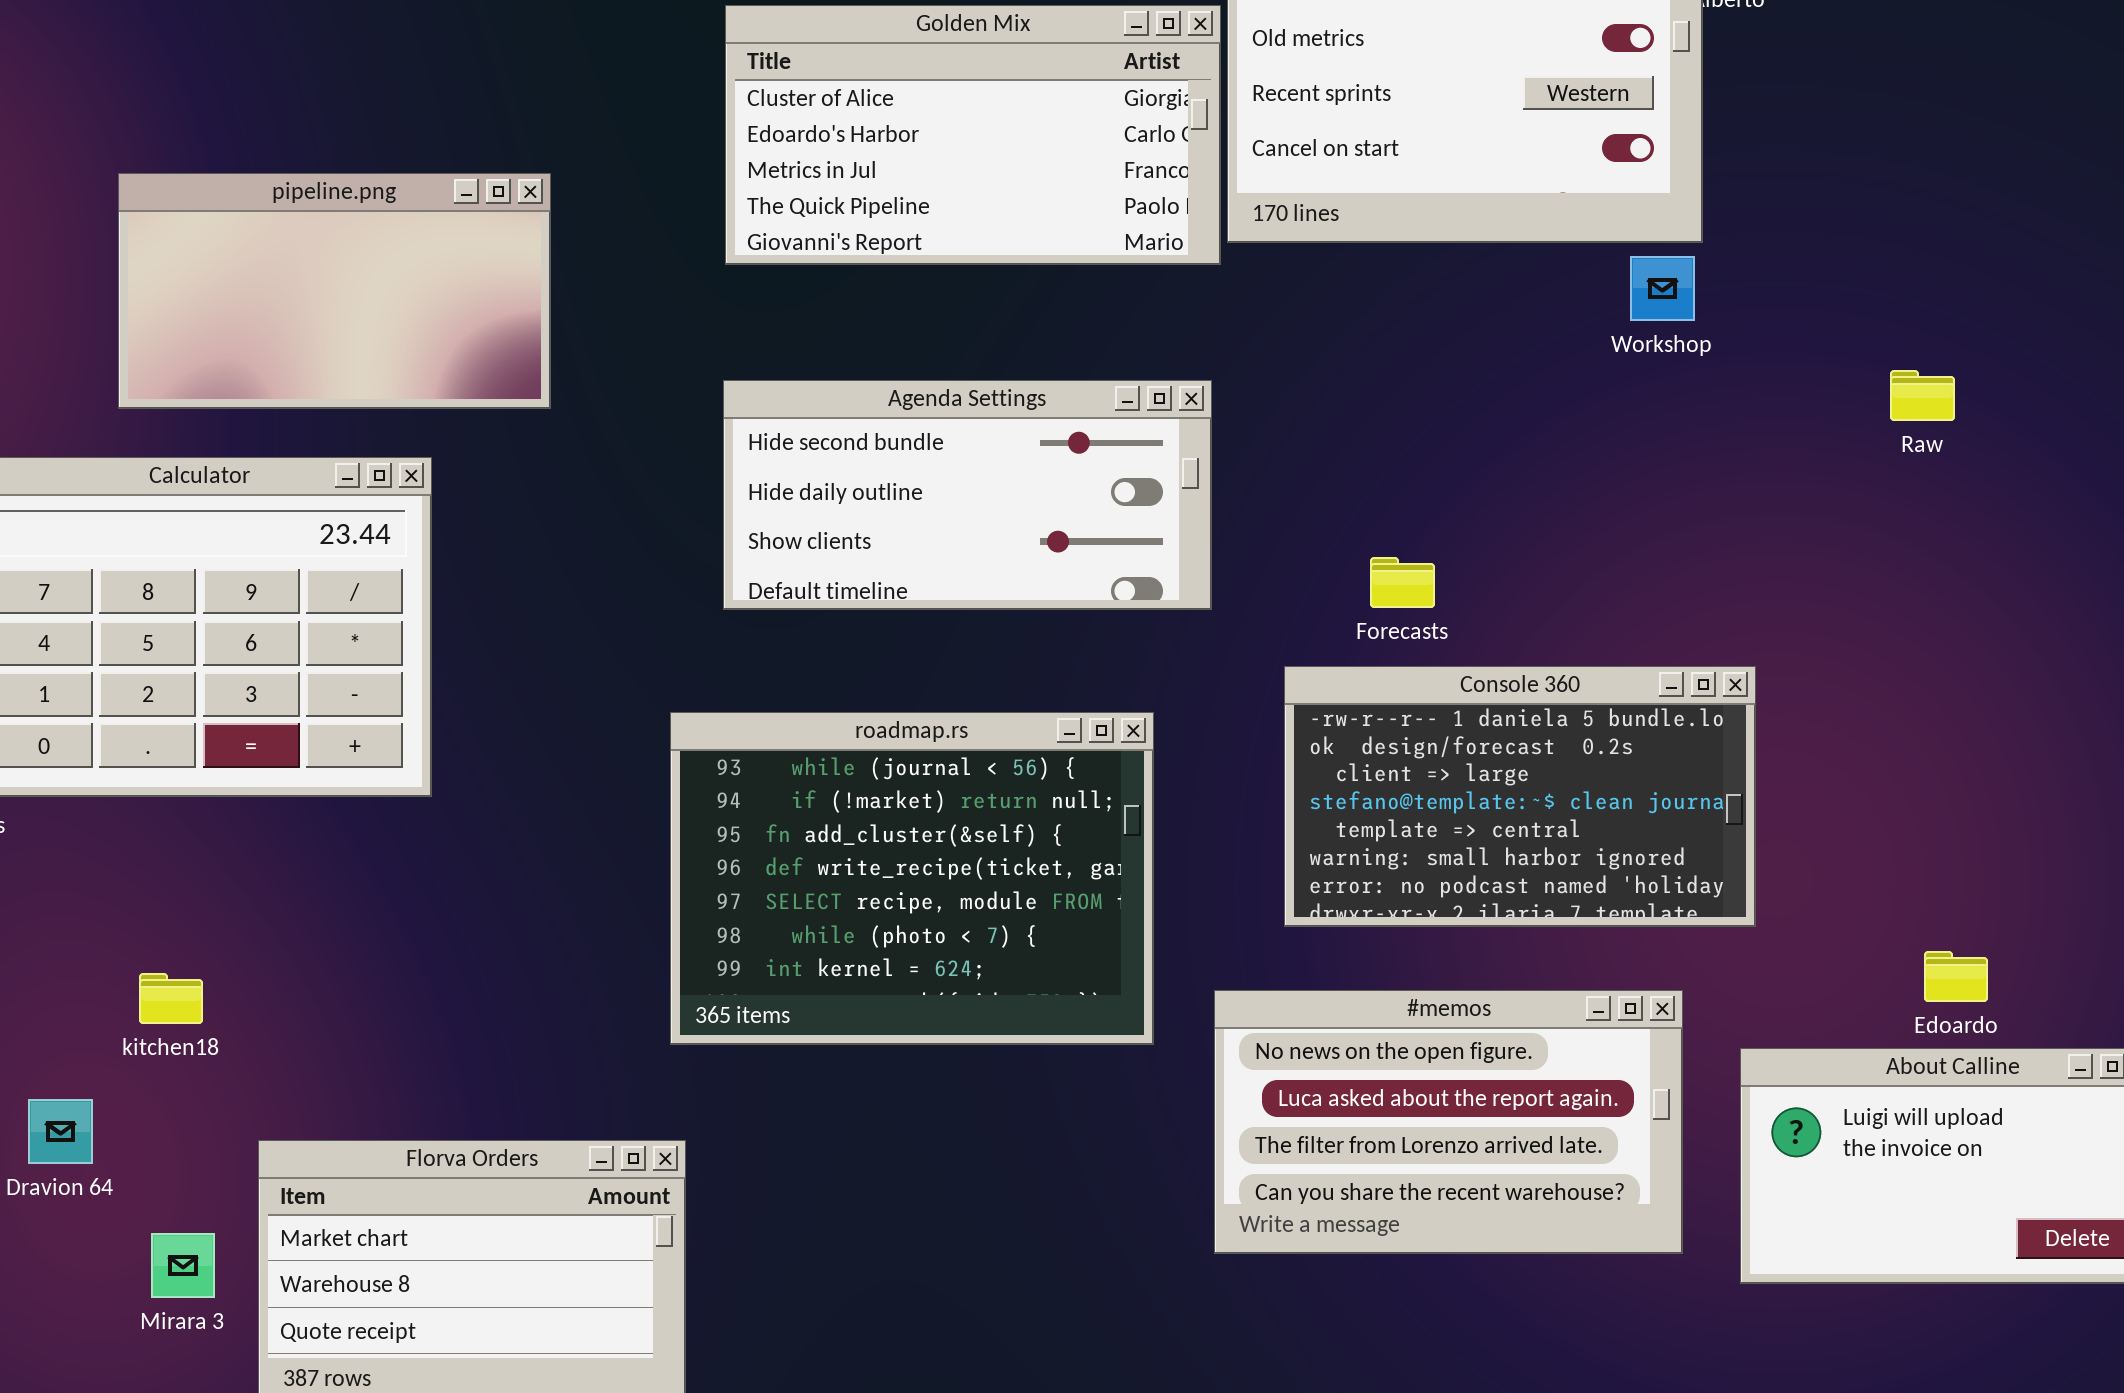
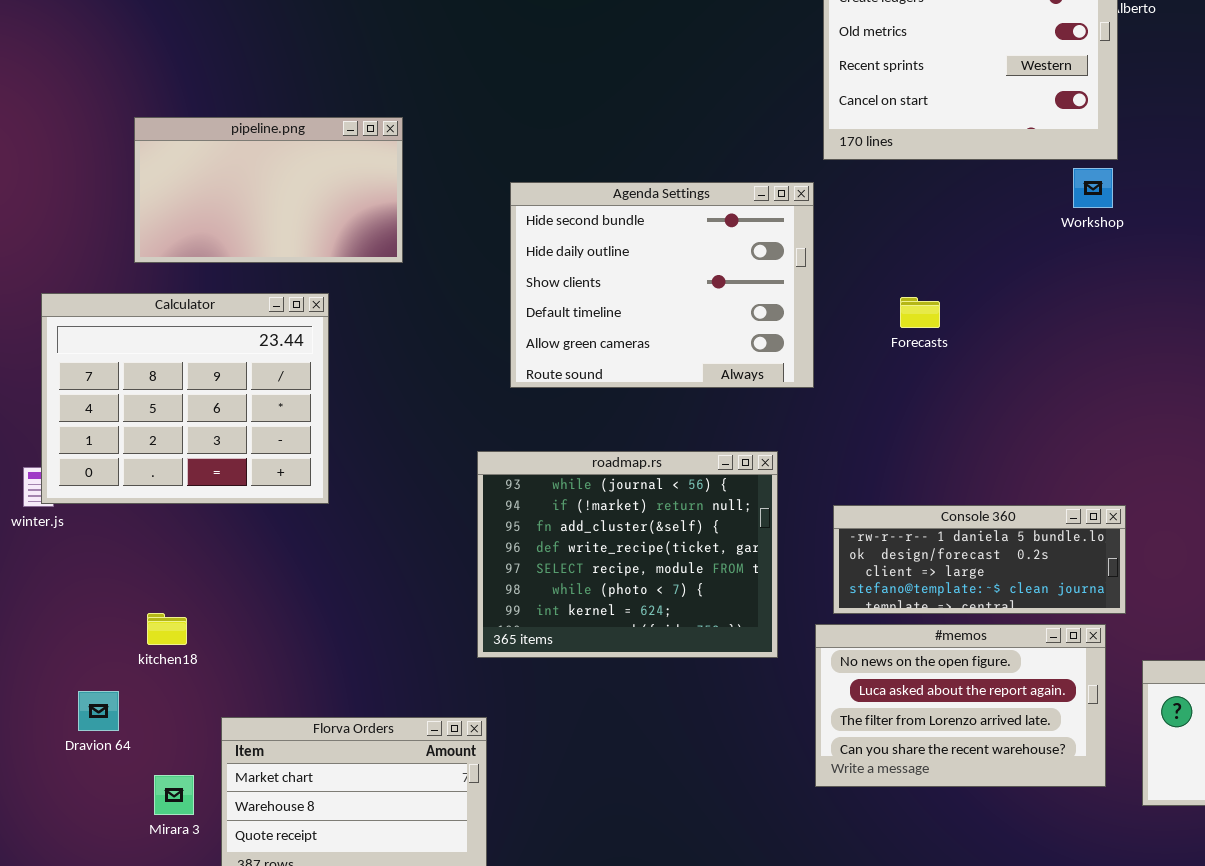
Golden Mix: [725,5,1221,265] -> none, closed
Agenda Settings: [723,380,1212,610] -> [510,182,814,388], resized
Forecasts: [1370,557,1435,608] -> [900,297,940,328], moved
Console 360: [1284,666,1756,927] -> [833,505,1126,614], moved, resized

